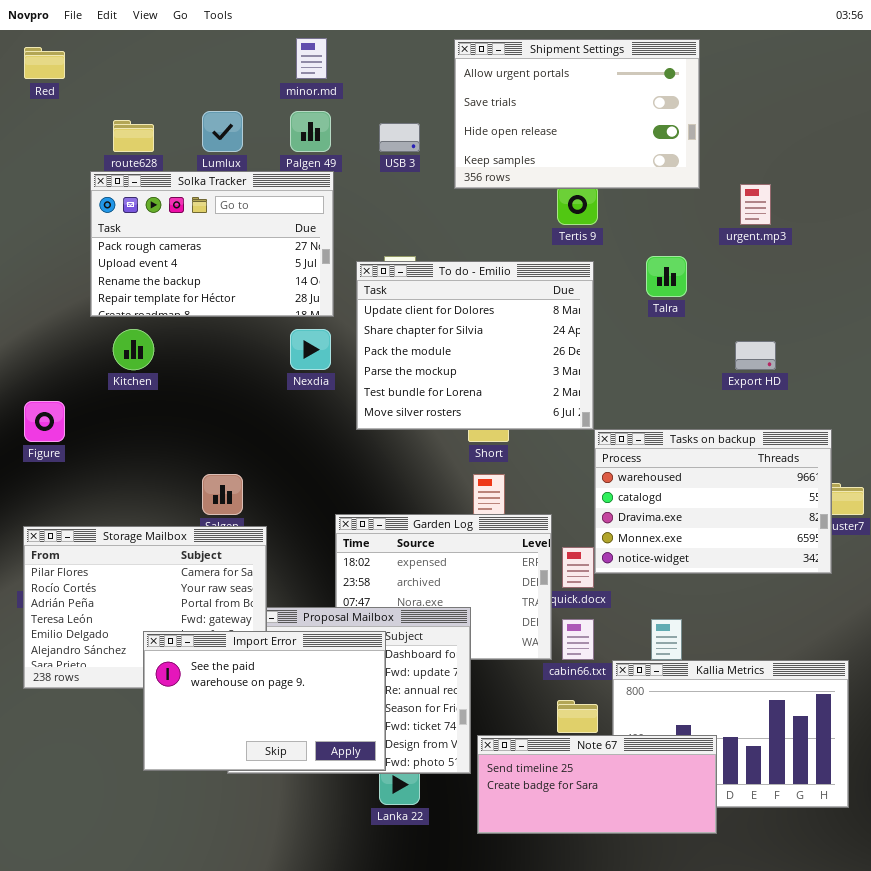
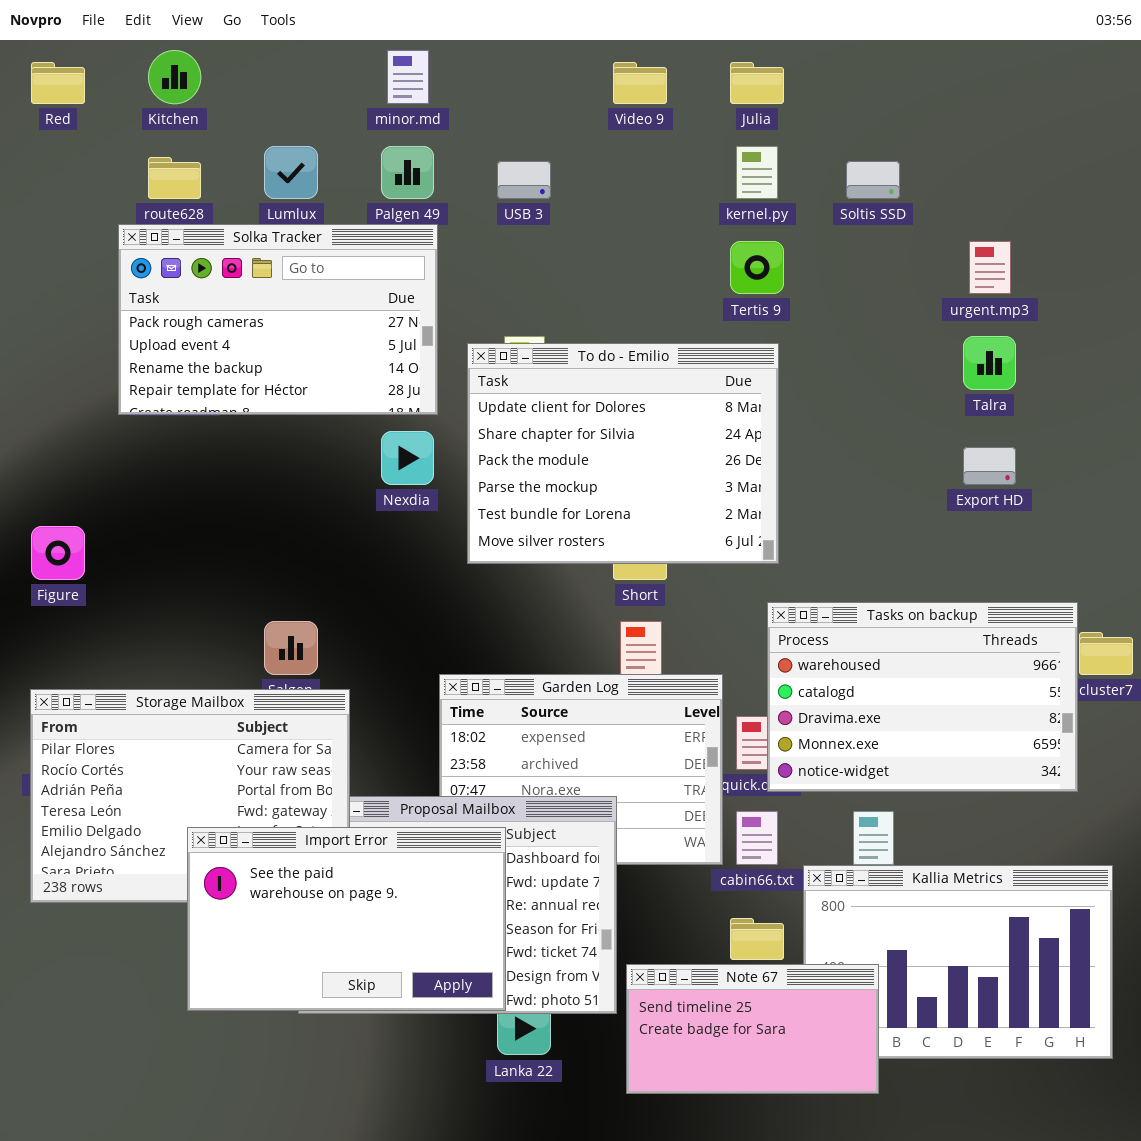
Shipment Settings: [454,39,700,189] -> none, closed
Talra: [646,256,687,297] -> [963,336,1016,390], moved
Kitchen: [113,329,154,370] -> [148,50,201,104], moved
Tasks on backup: [594,429,832,574] -> [767,602,1078,792], moved
Note 67: [477,735,717,834] -> [626,964,879,1094], resized

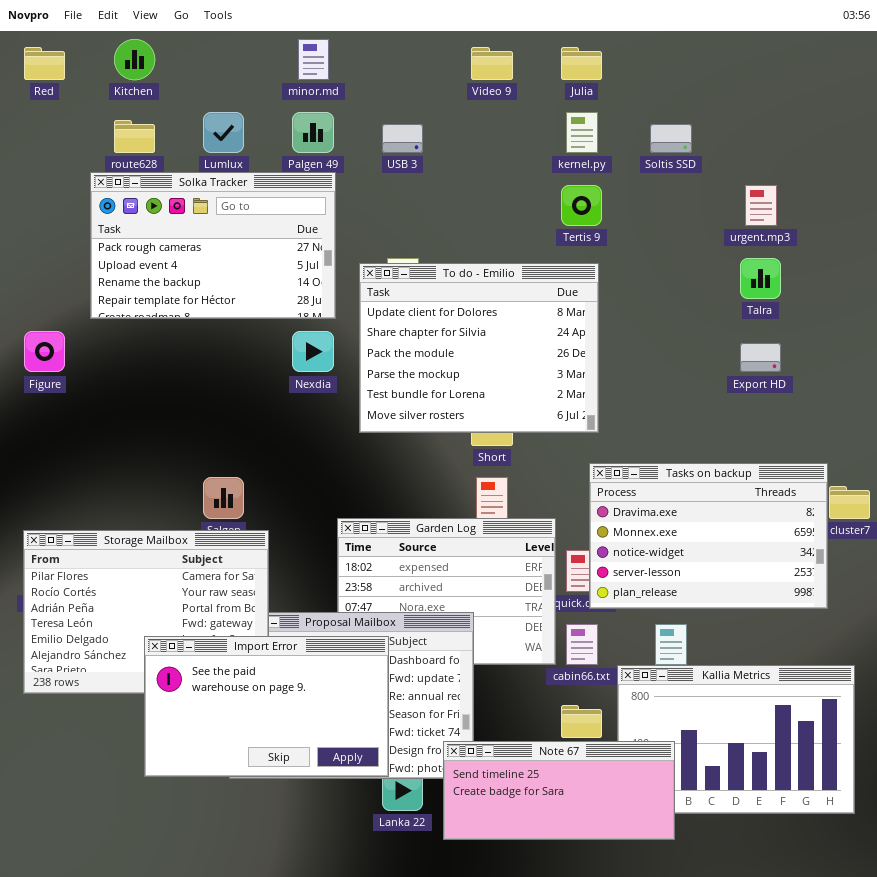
Figure: [31,526,85,580] -> [24,331,65,372], moved
Tasks on backup: [767,602,1078,792] -> [589,463,828,609], scrolled down 2 rows
Note 67: [626,964,879,1094] -> [443,741,675,840], resized

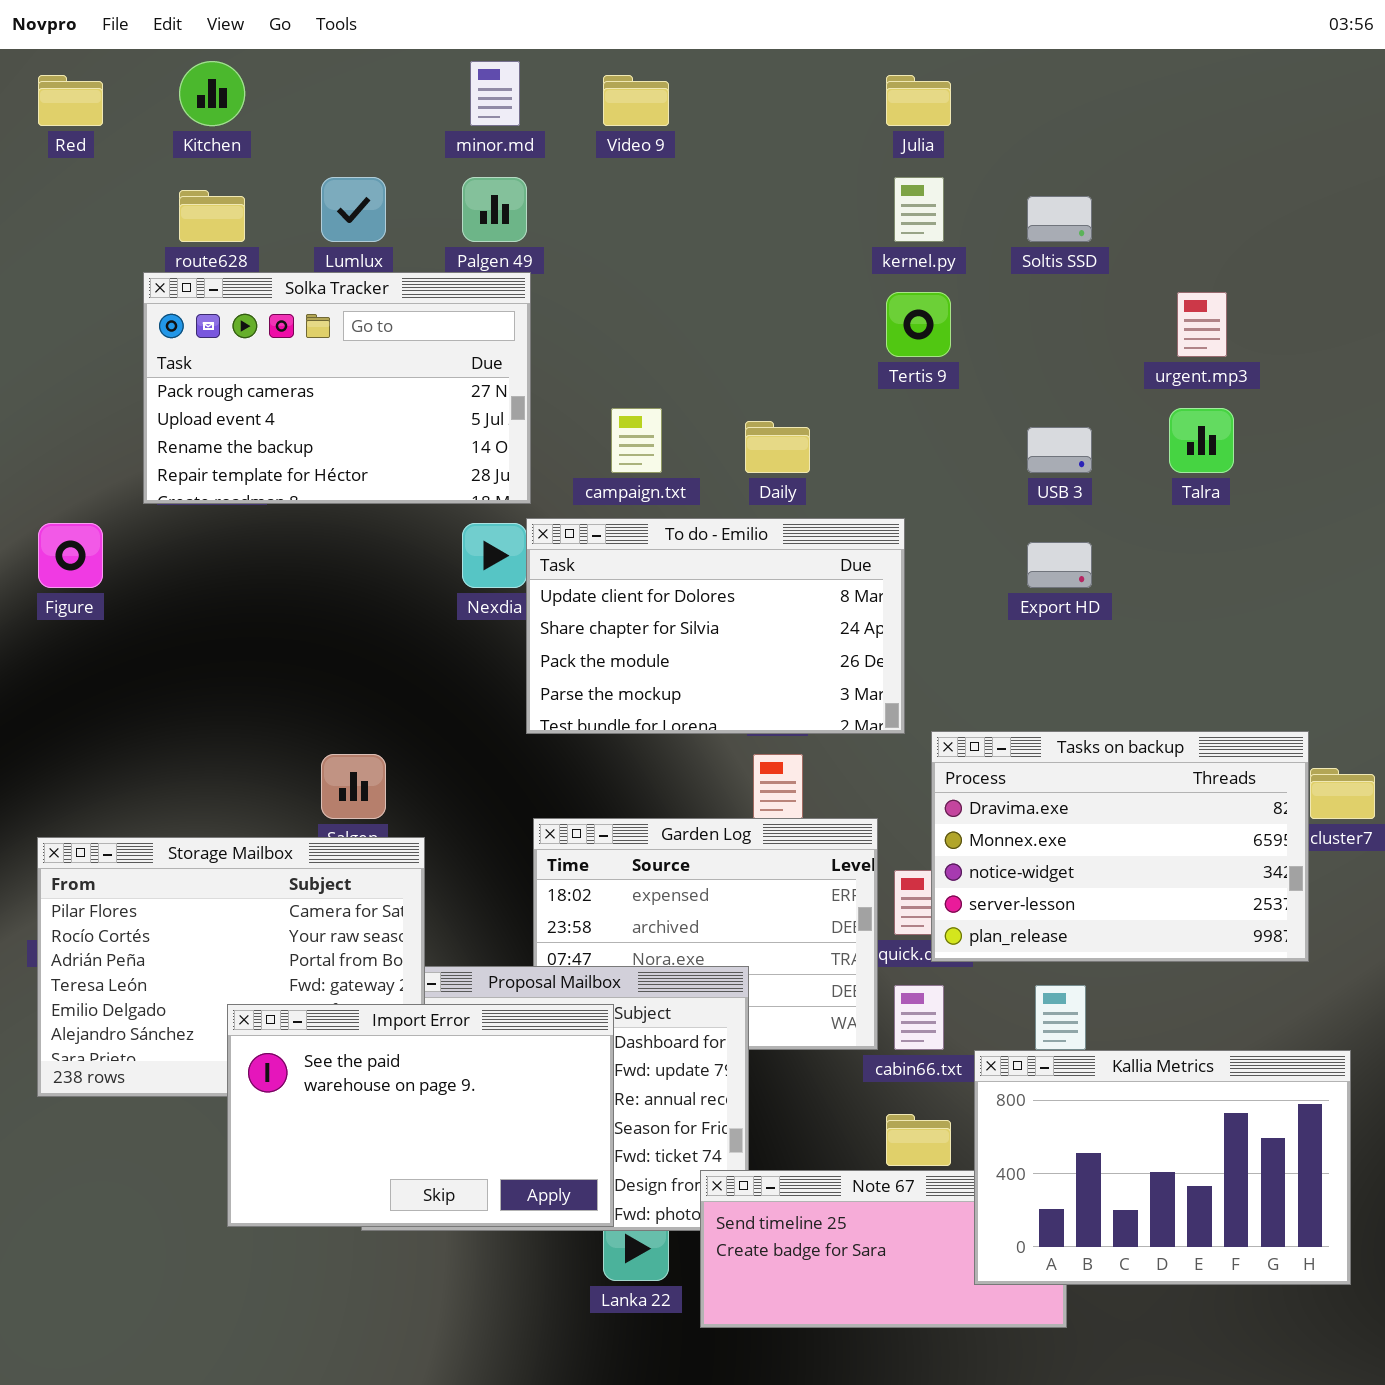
Video 9: [471,47,513,80] -> [603,75,669,126], moved
USB 3: [382,124,423,153] -> [1027,427,1092,473], moved
To do - Emilio: [359,263,599,433] -> [526,518,905,734], moved, resized
Export HD: [740,343,781,372] -> [1027,542,1092,588], moved
Kallia Metrics: [617,665,855,814] -> [974,1050,1351,1285], raised

